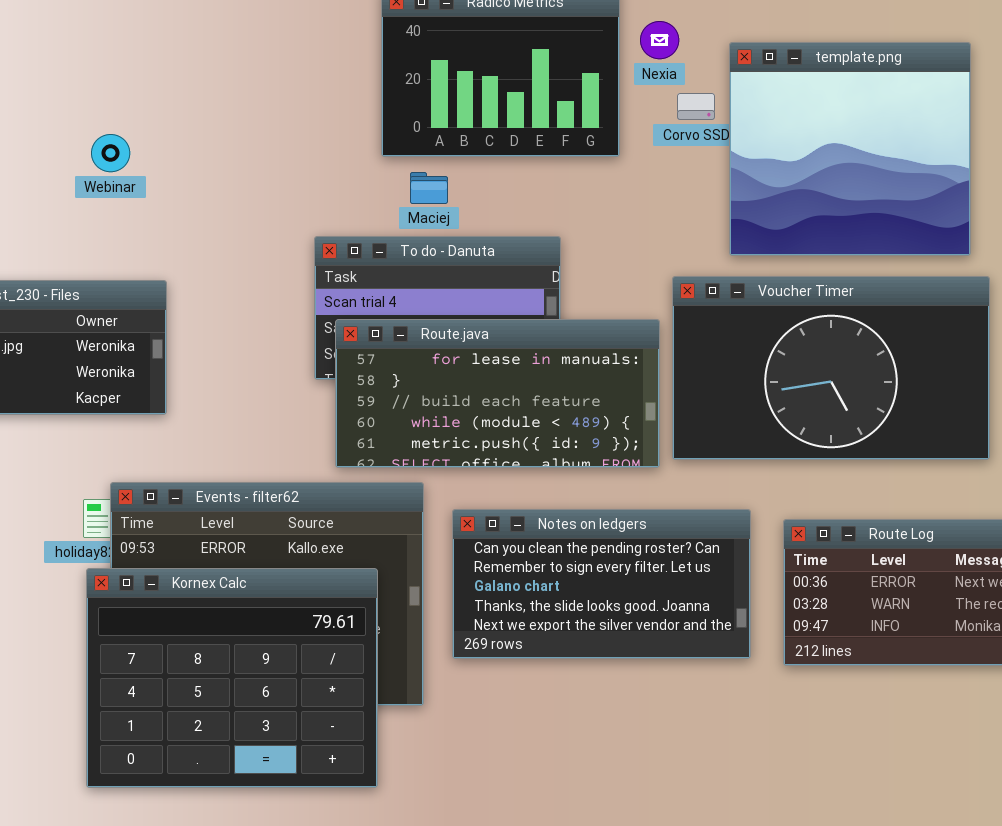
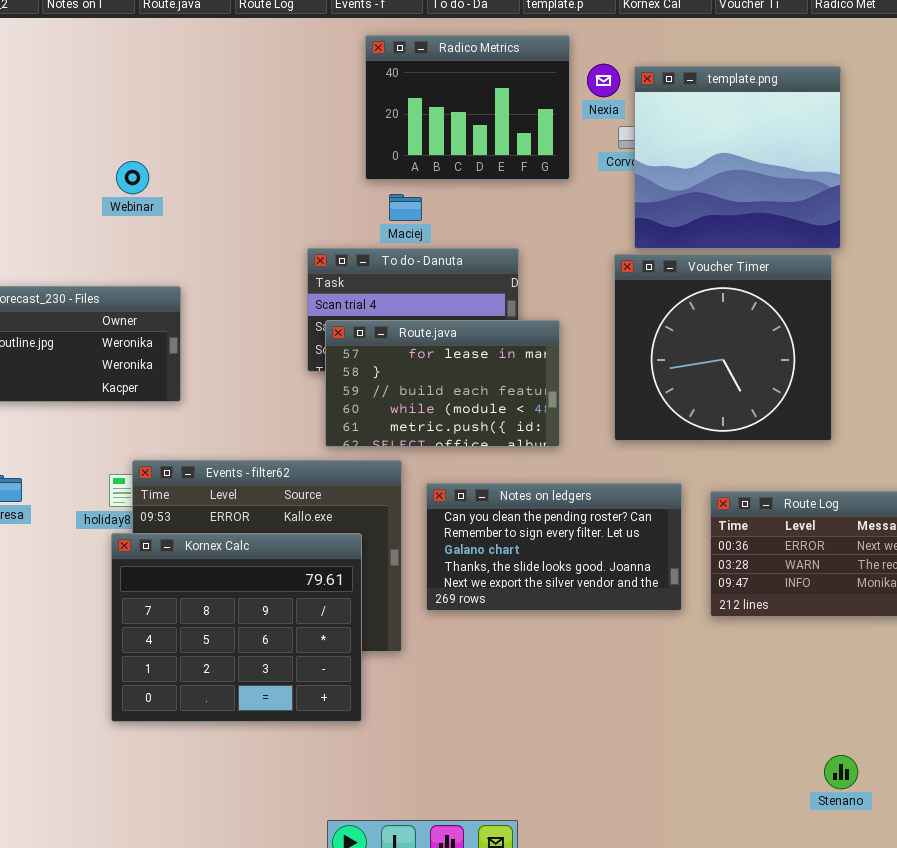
template.png: [729,42,971,256] -> [634,66,841,249], moved
Voucher Timer: [672,276,990,460] -> [614,254,832,441], resized
Route.java: [335,319,660,468] -> [325,320,560,447], resized

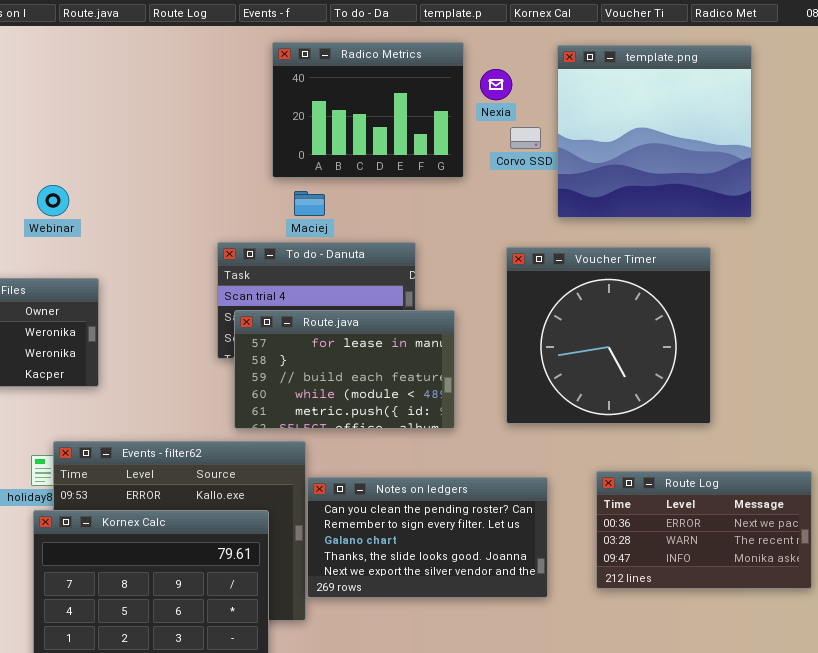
template.png: [634,66,841,249] -> [557,45,752,218], moved
Webinar: [116,161,149,194] -> [37,185,69,216], moved
Notes on ledgers: [426,483,682,611] -> [307,477,548,598], moved

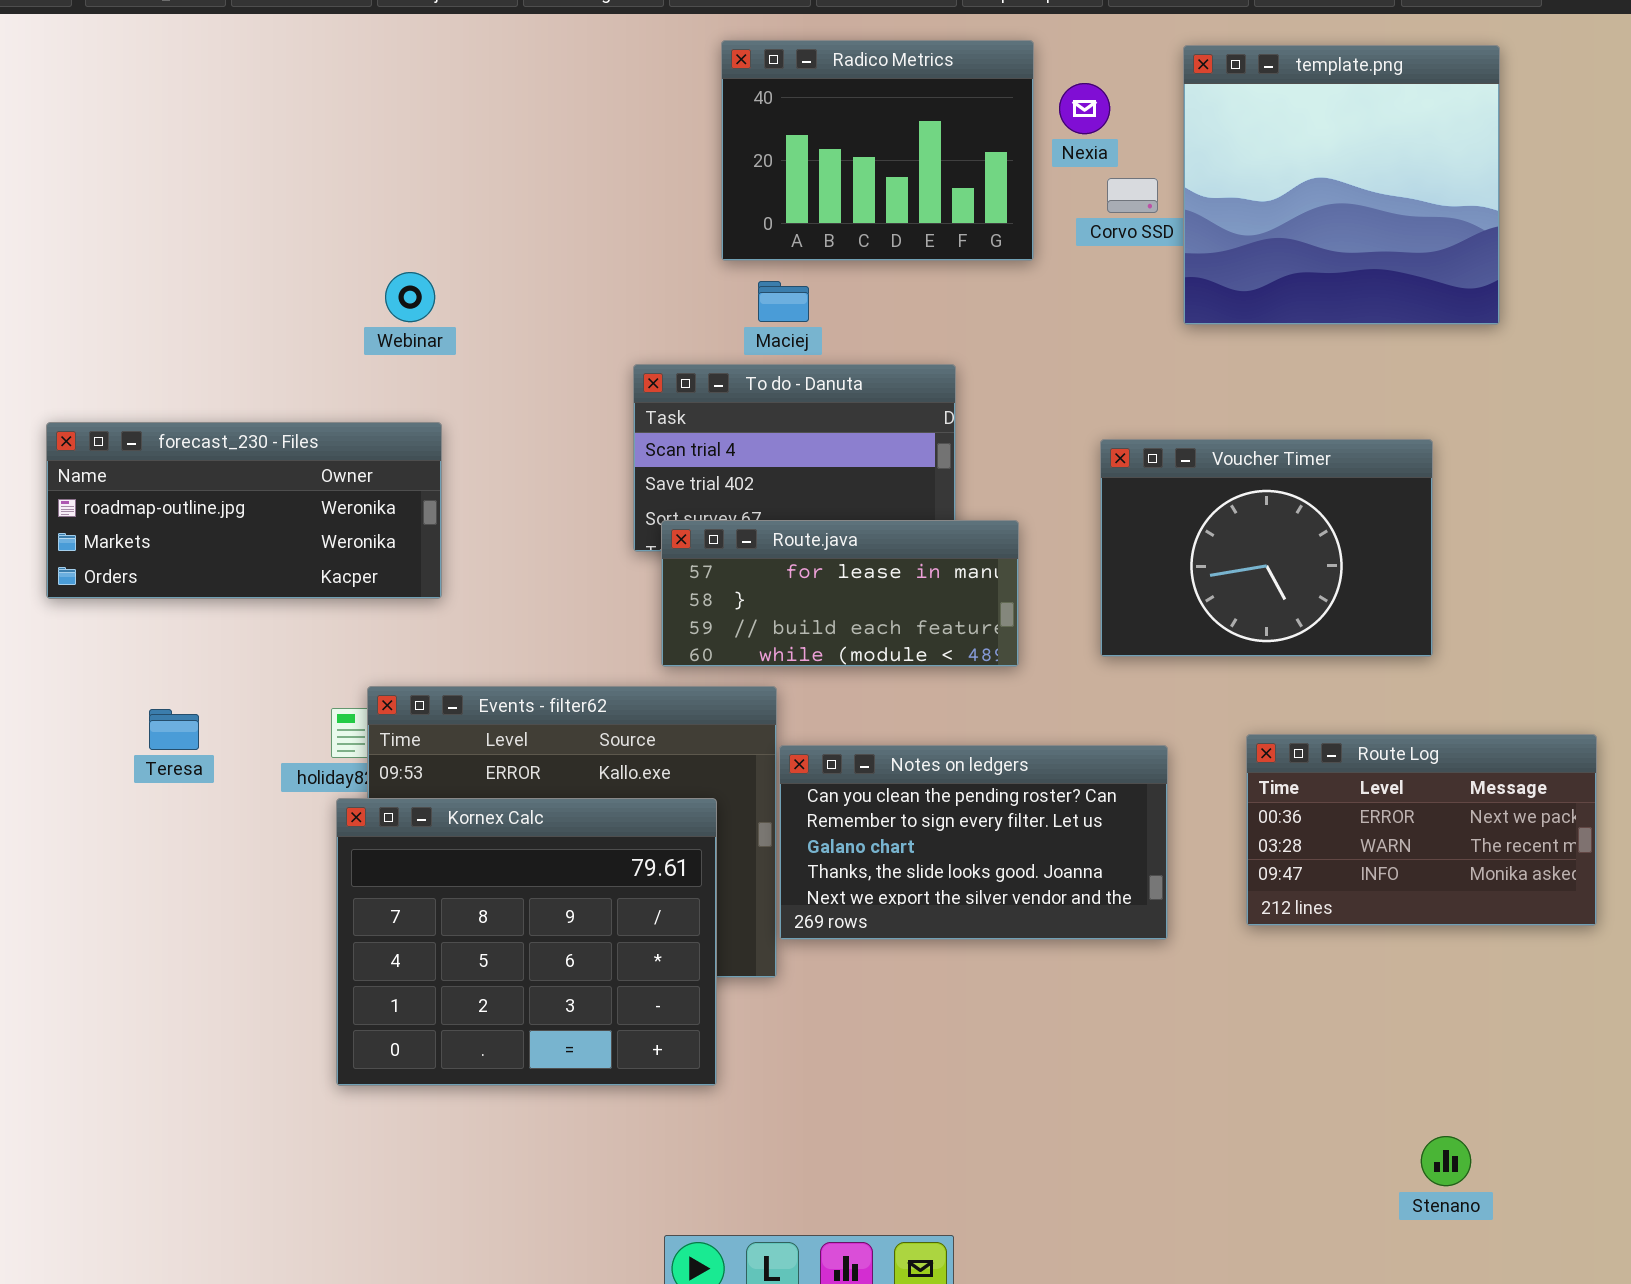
Webinar: [37,185,69,216] -> [385,272,435,322], moved
Voucher Timer: [506,247,711,424] -> [1100,439,1433,657], resized
Route.java: [234,310,455,429] -> [661,520,1019,667], resized

